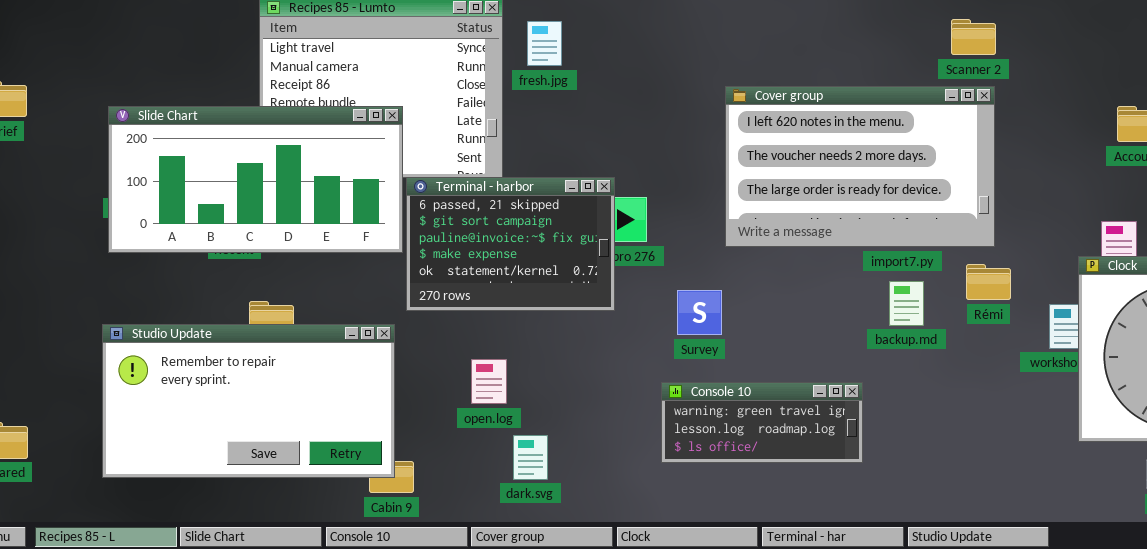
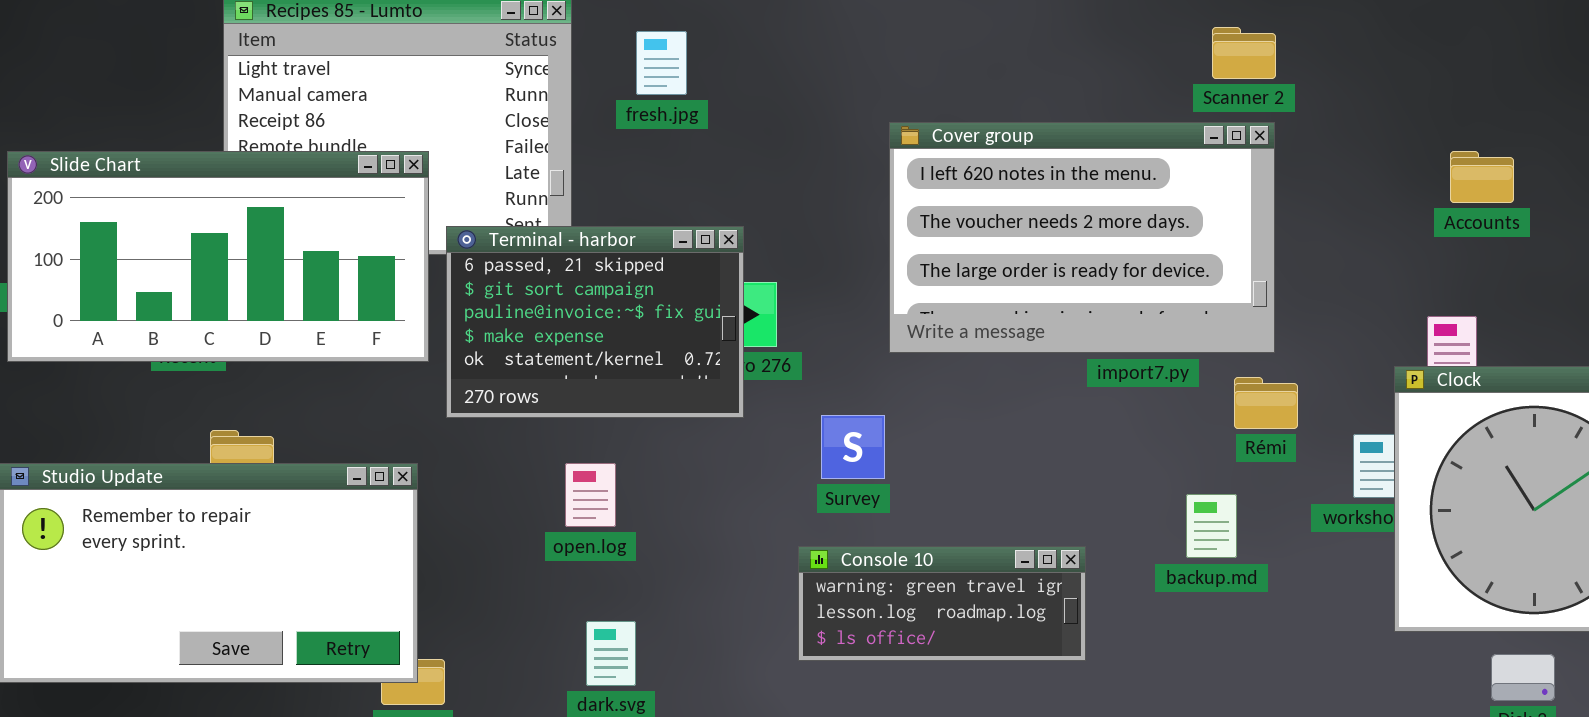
fresh.jpg: [527,21,562,66] -> [636,31,687,95], moved
Terminal - harbor: [406,177,615,311] -> [446,226,744,418], moved
backup.md: [889,281,924,326] -> [1186,494,1237,558], moved
open.log: [471,359,507,404] -> [565,463,616,527], moved

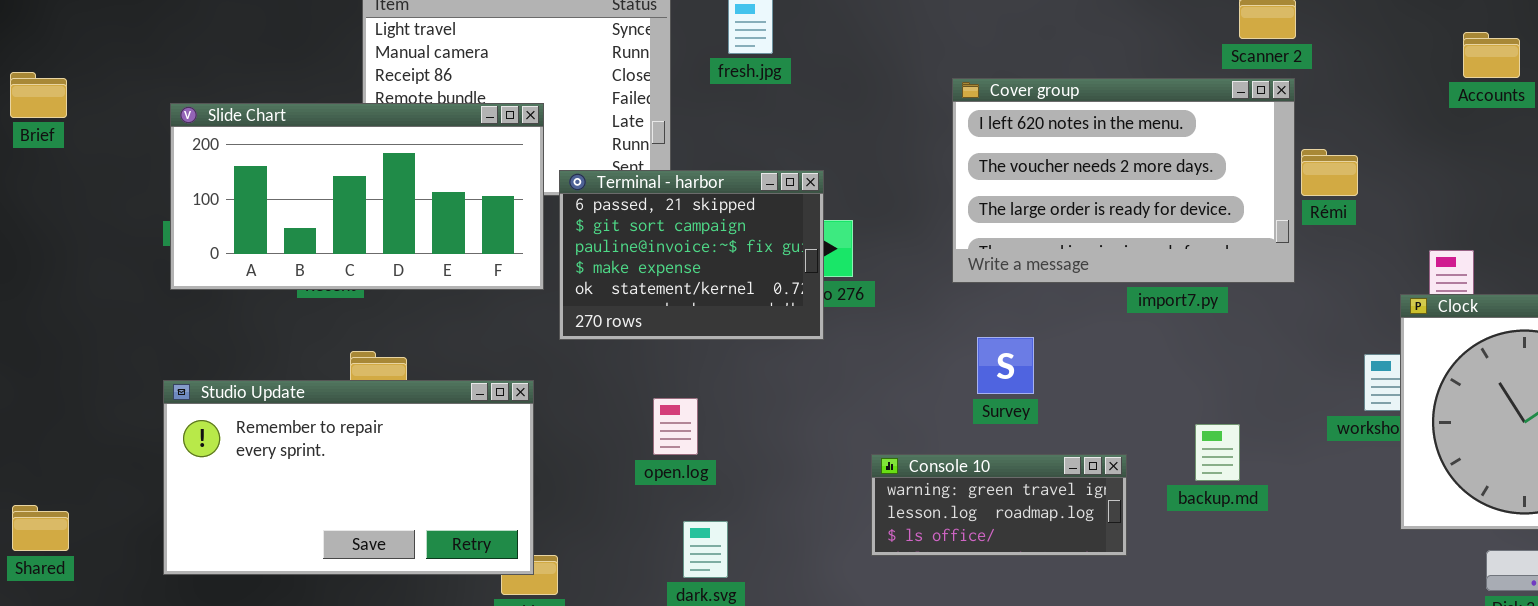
Accounts: [1450,151,1514,203] -> [1463,32,1520,78], moved
Rémi: [1234,377,1298,429] -> [1301,149,1358,196], moved
Survey: [821,415,885,479] -> [977,337,1034,394], moved
open.log: [565,463,616,527] -> [653,398,698,455], moved
backup.md: [1186,494,1237,558] -> [1195,424,1240,481], moved

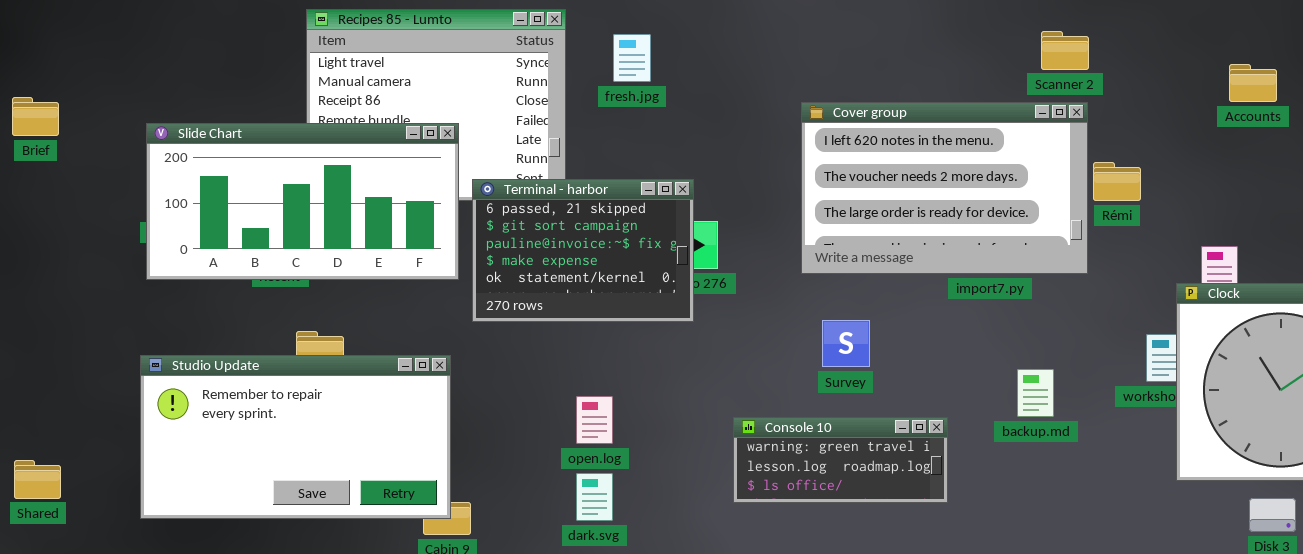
open.log: [653,398,698,455] -> [576,396,613,444], moved
backup.md: [1195,424,1240,481] -> [1017,369,1054,417], moved

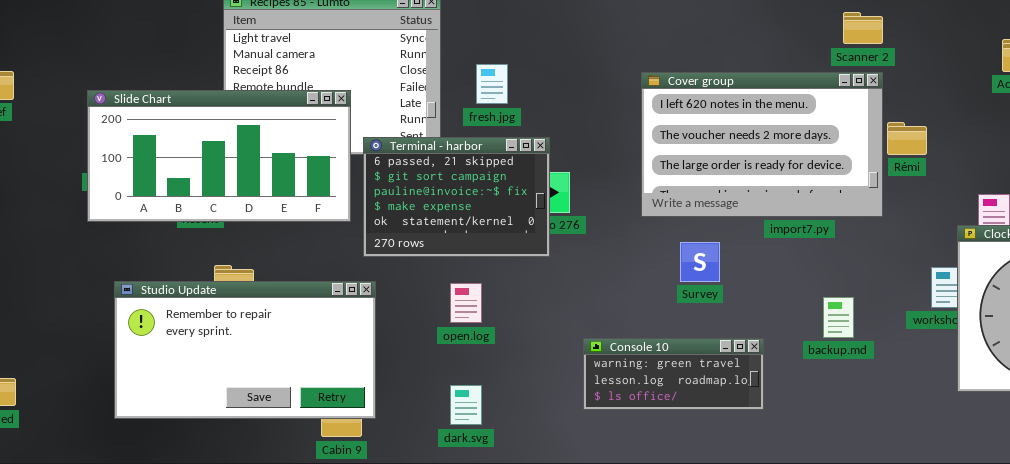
fresh.jpg: [613,34,651,82] -> [476,64,508,104], moved
Survey: [822,320,870,367] -> [680,242,720,282], moved
Studio Update: [140,355,451,519] -> [114,281,376,419], moved
open.log: [576,396,613,444] -> [450,283,482,323], moved

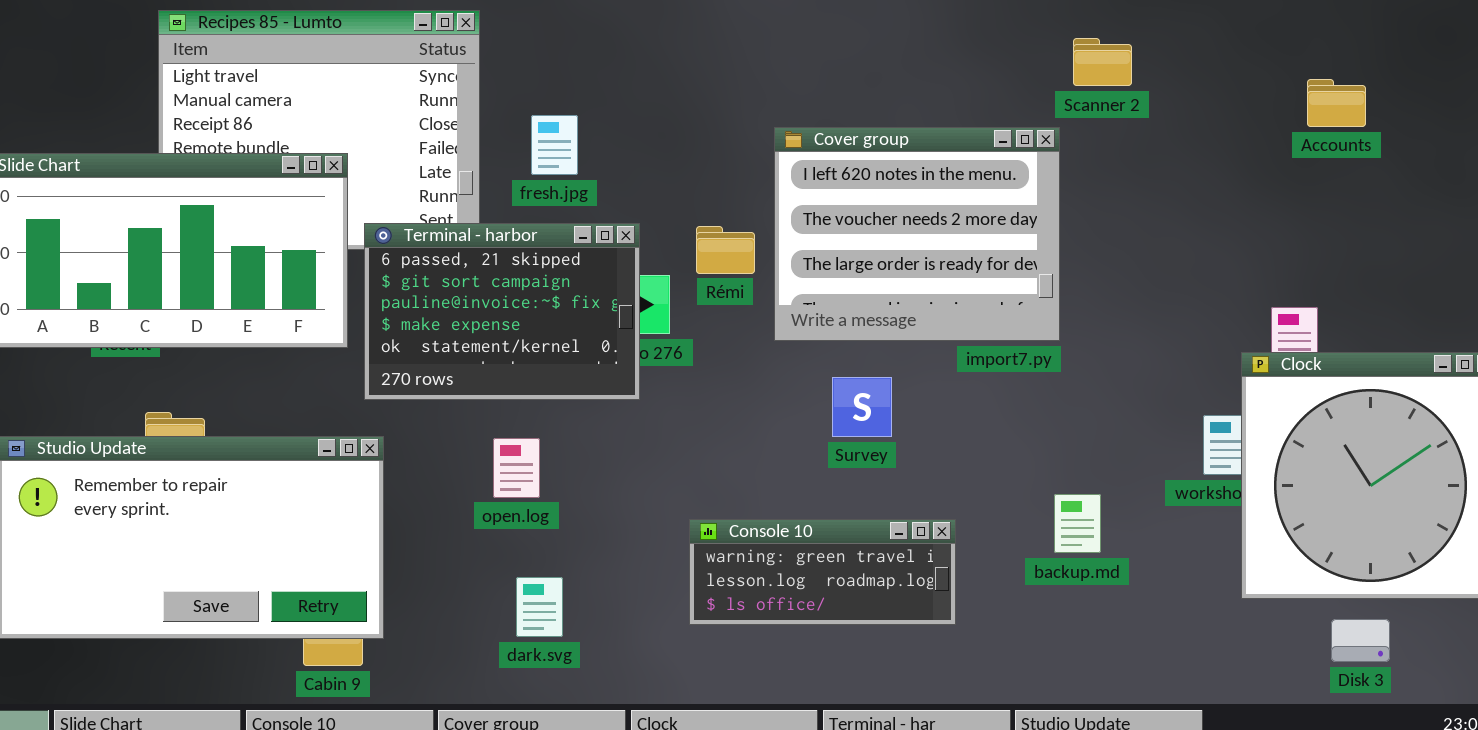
Cover group: [641,72,883,217] -> [774,127,1060,341], resized
Rémi: [887,122,927,155] -> [696,226,755,274], moved
backup.md: [823,297,854,338] -> [1054,494,1101,553], moved
dark.svg: [450,385,482,425] -> [516,577,563,637], moved

